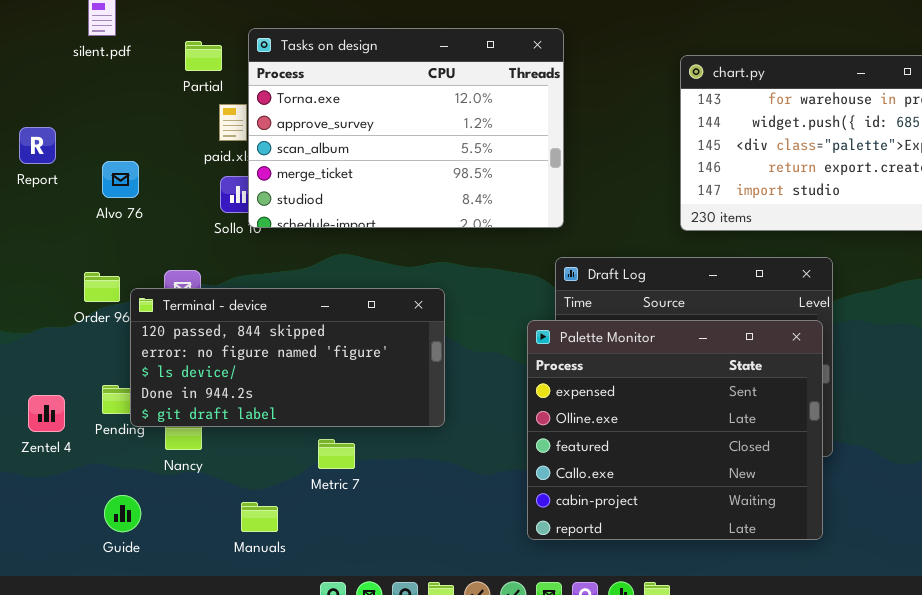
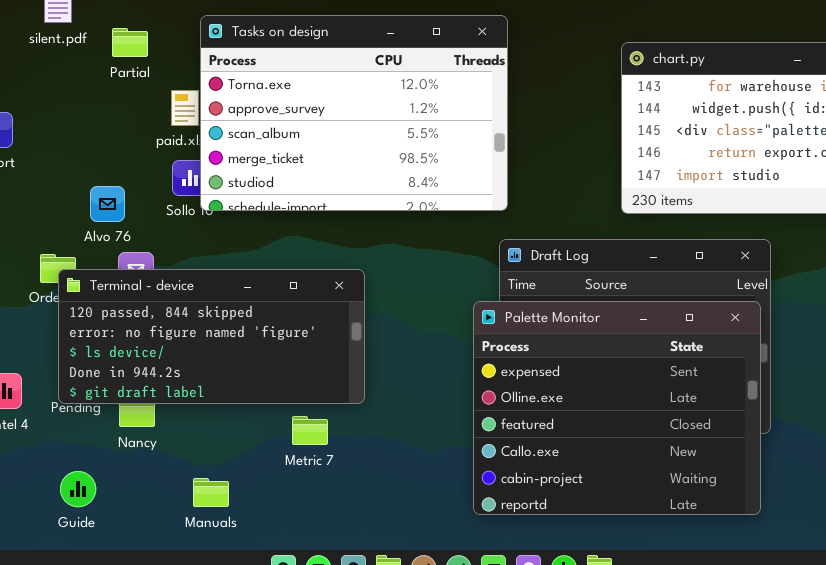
Partial: [185,41,222,71] -> [112,28,148,57], moved
Alvo 76: [102,161,139,198] -> [90,186,125,222], moved
Terminal - device: [130,288,445,427] -> [58,269,365,404], moved
Metric 7: [318,439,355,469] -> [292,416,328,445], moved

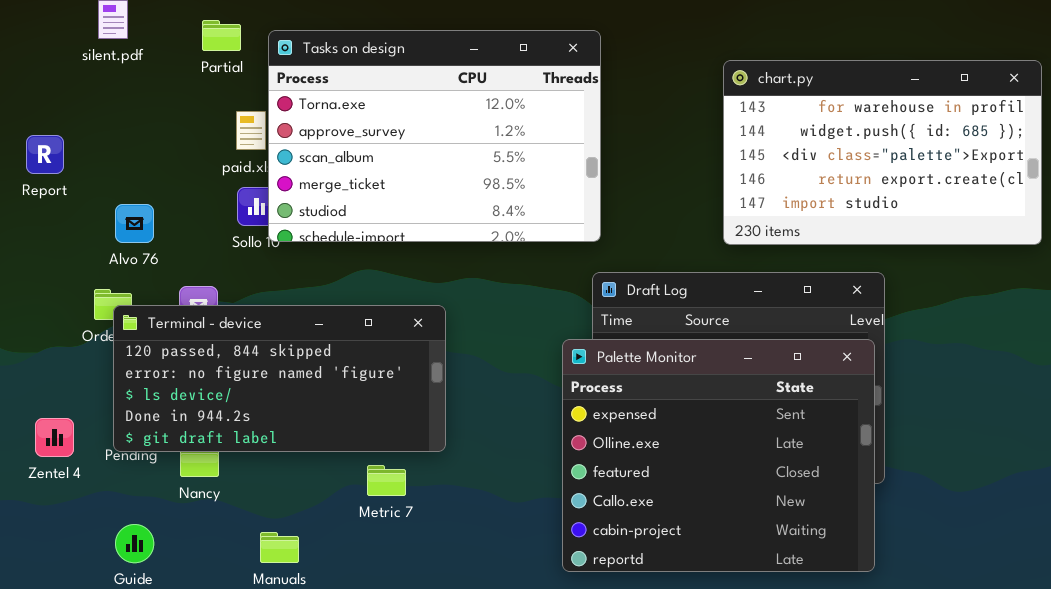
Partial: [112,28,148,57] -> [202,20,241,51], moved
Alvo 76: [90,186,125,222] -> [115,204,154,243], moved

